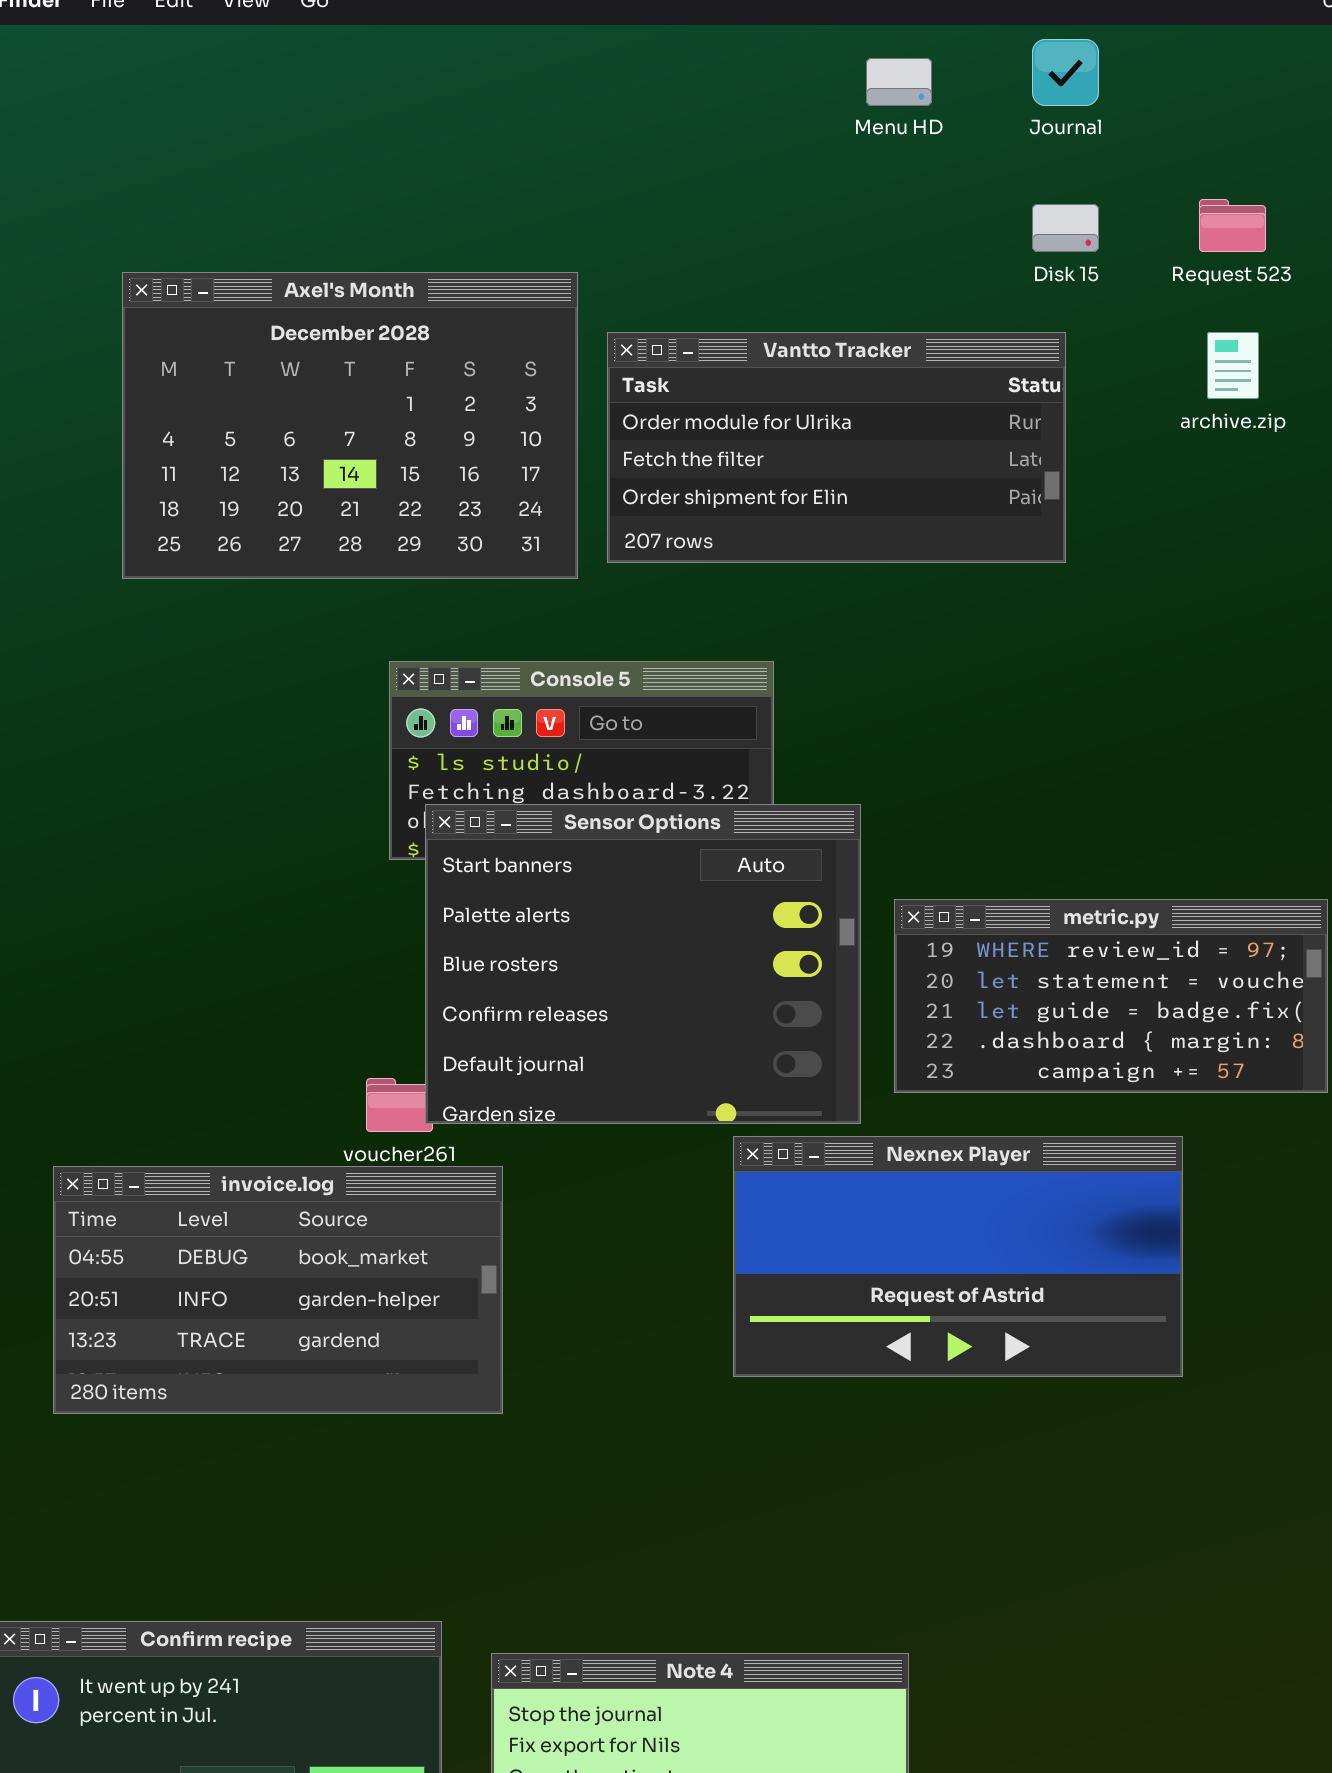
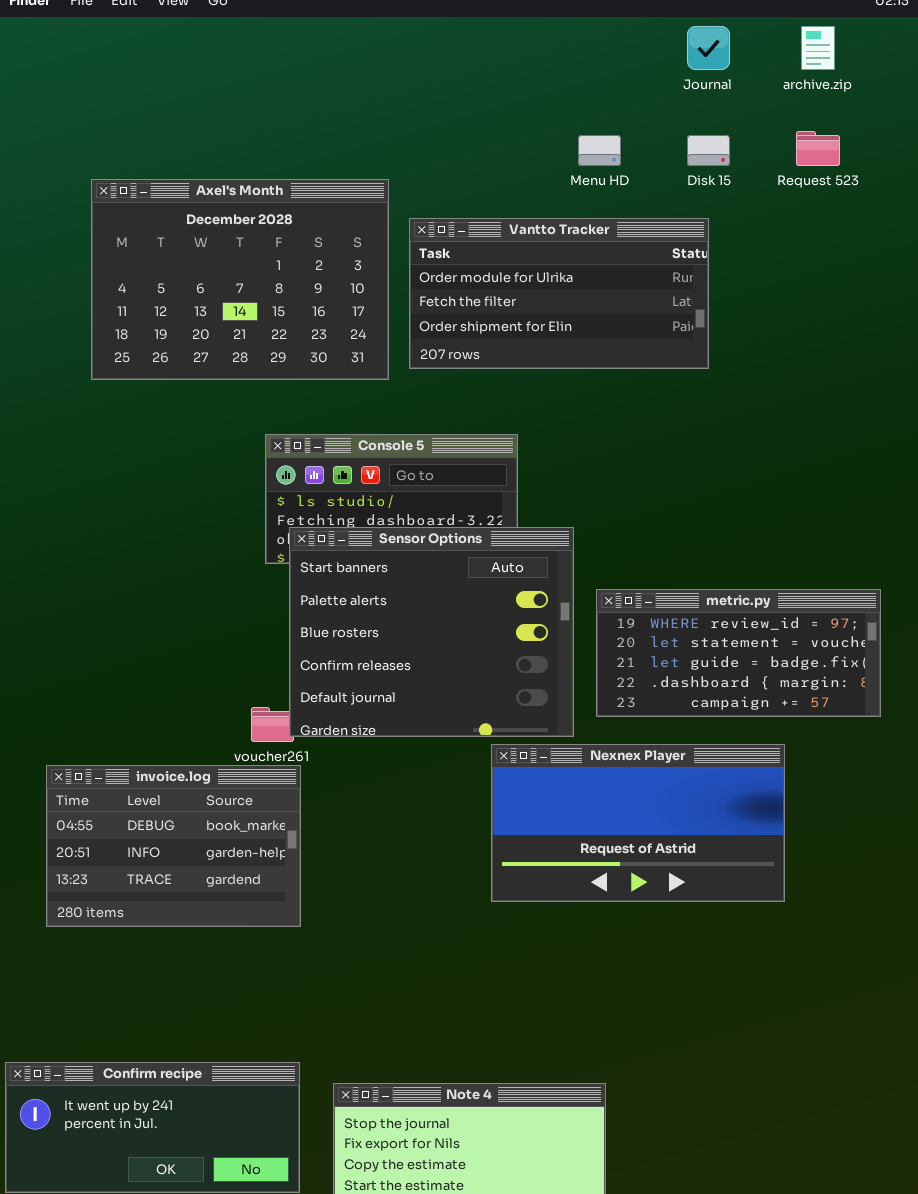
Menu HD: [866,58,932,106] -> [578,135,621,166], moved
archive.zip: [1207,332,1259,399] -> [801,26,835,70], moved
invoice.log: [53,1166,503,1414] -> [46,765,301,927], resized

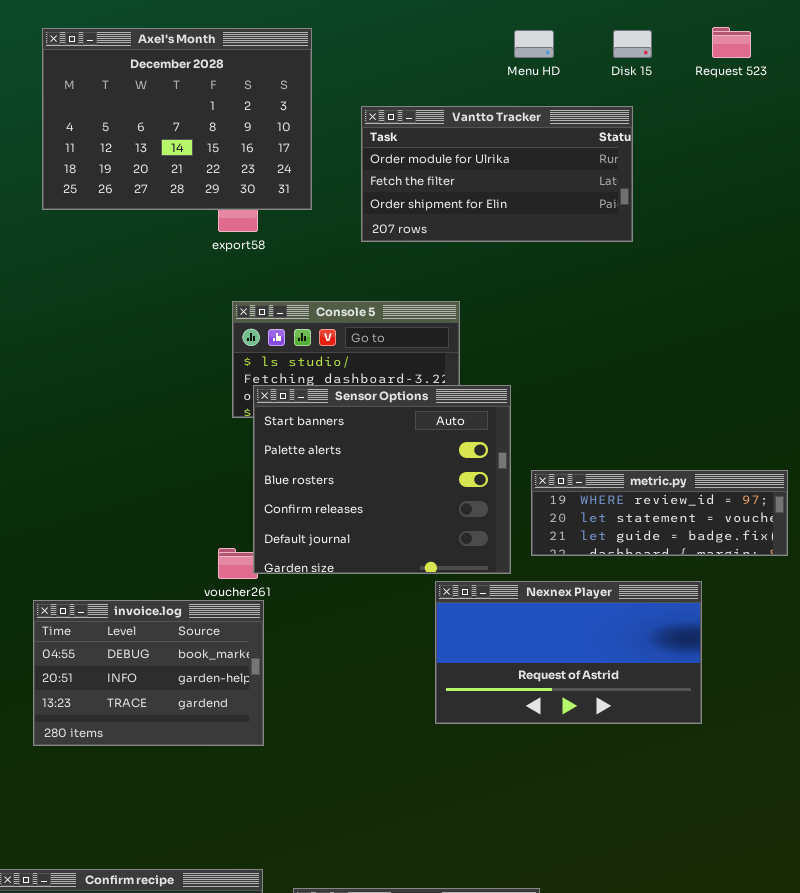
Axel's Month: [91,179,389,380] -> [42,28,312,210], moved
metric.py: [596,589,881,717] -> [531,470,788,556], resized

